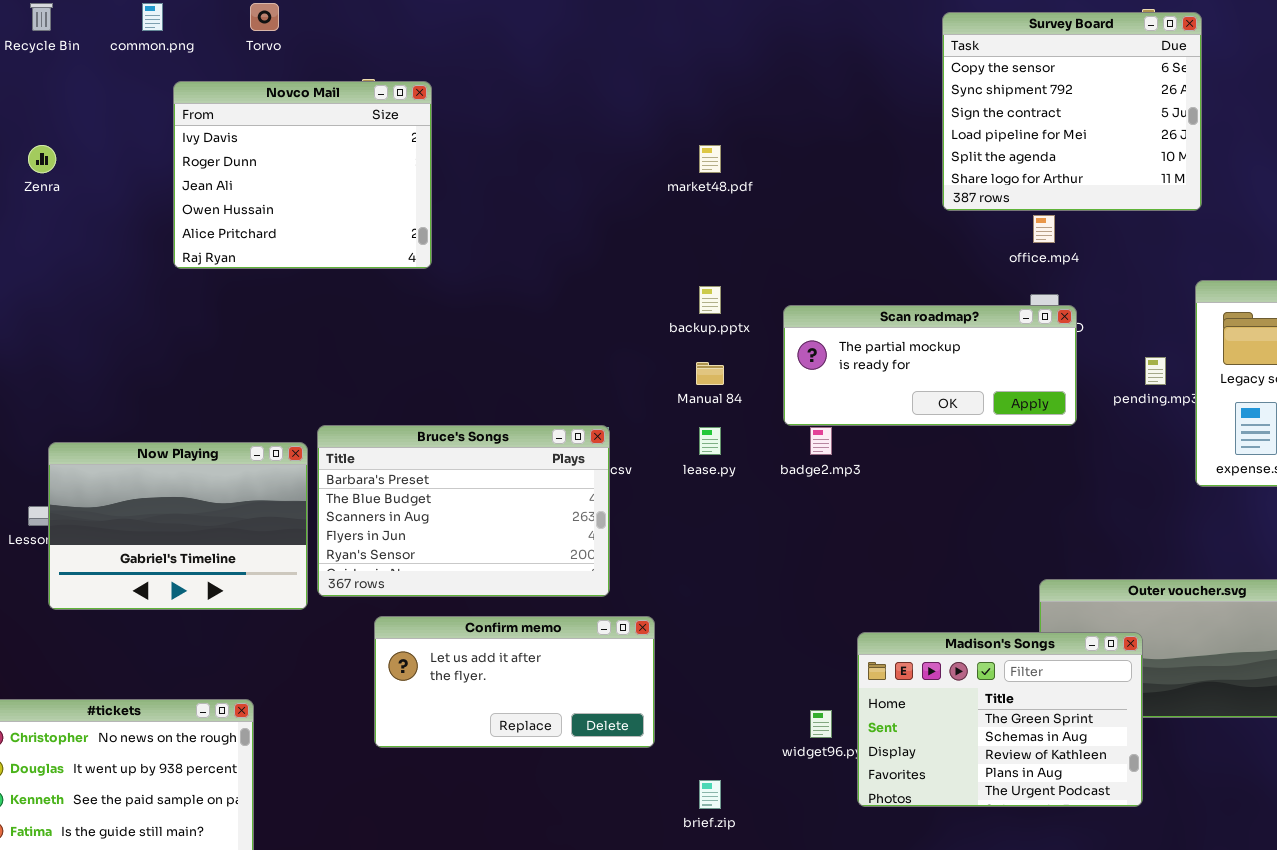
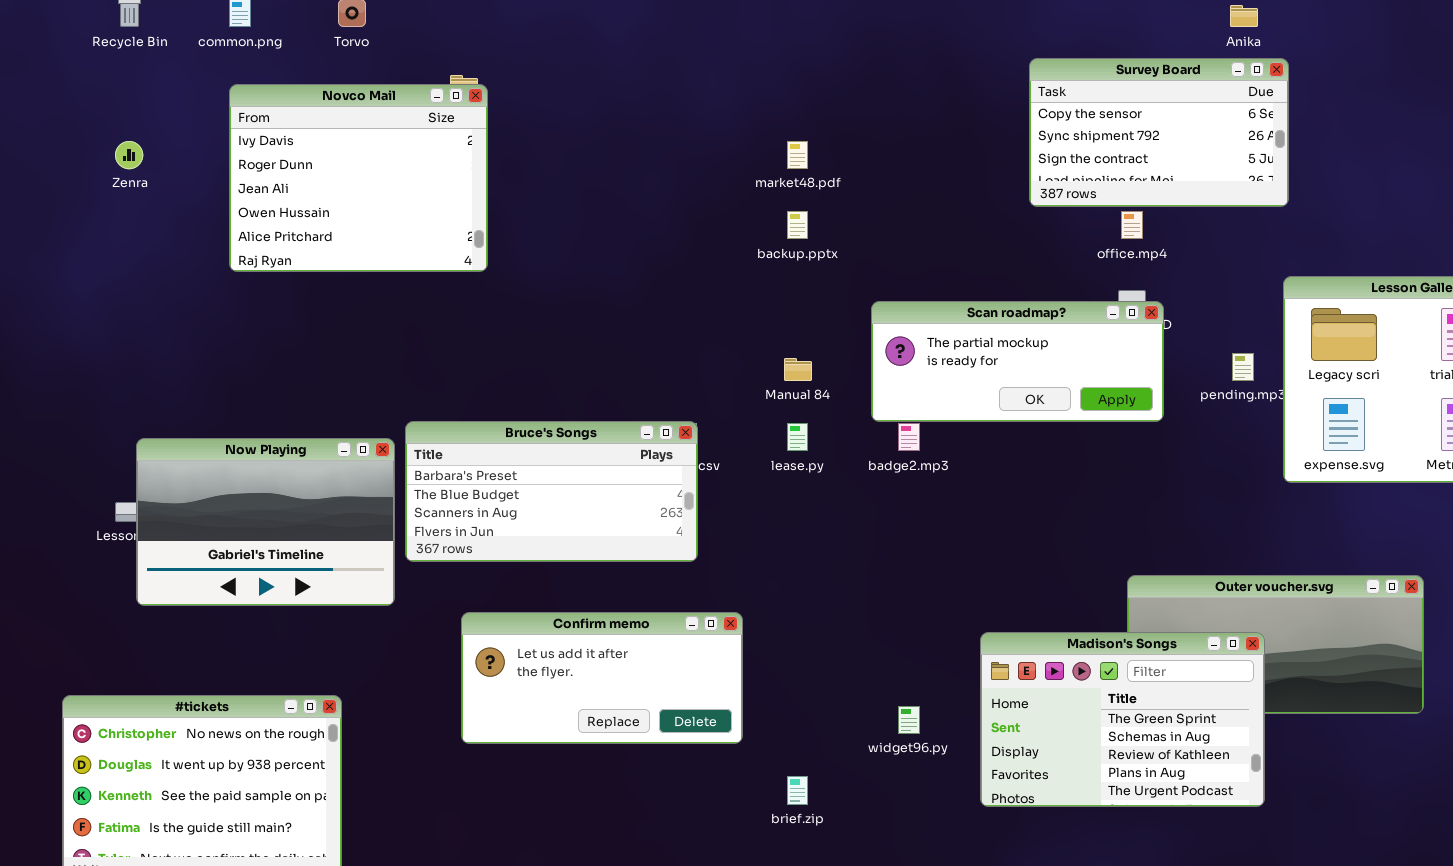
Survey Board: [942,12,1202,211] -> [1029,58,1289,207], resized
Novco Mail: [173,81,432,269] -> [229,84,488,272], moved
backup.pptx: [699,286,721,314] -> [787,211,808,239], moved
Bruce's Songs: [317,425,610,597] -> [405,421,698,562], resized
Madison's Songs: [857,632,1143,807] -> [980,632,1265,807], moved

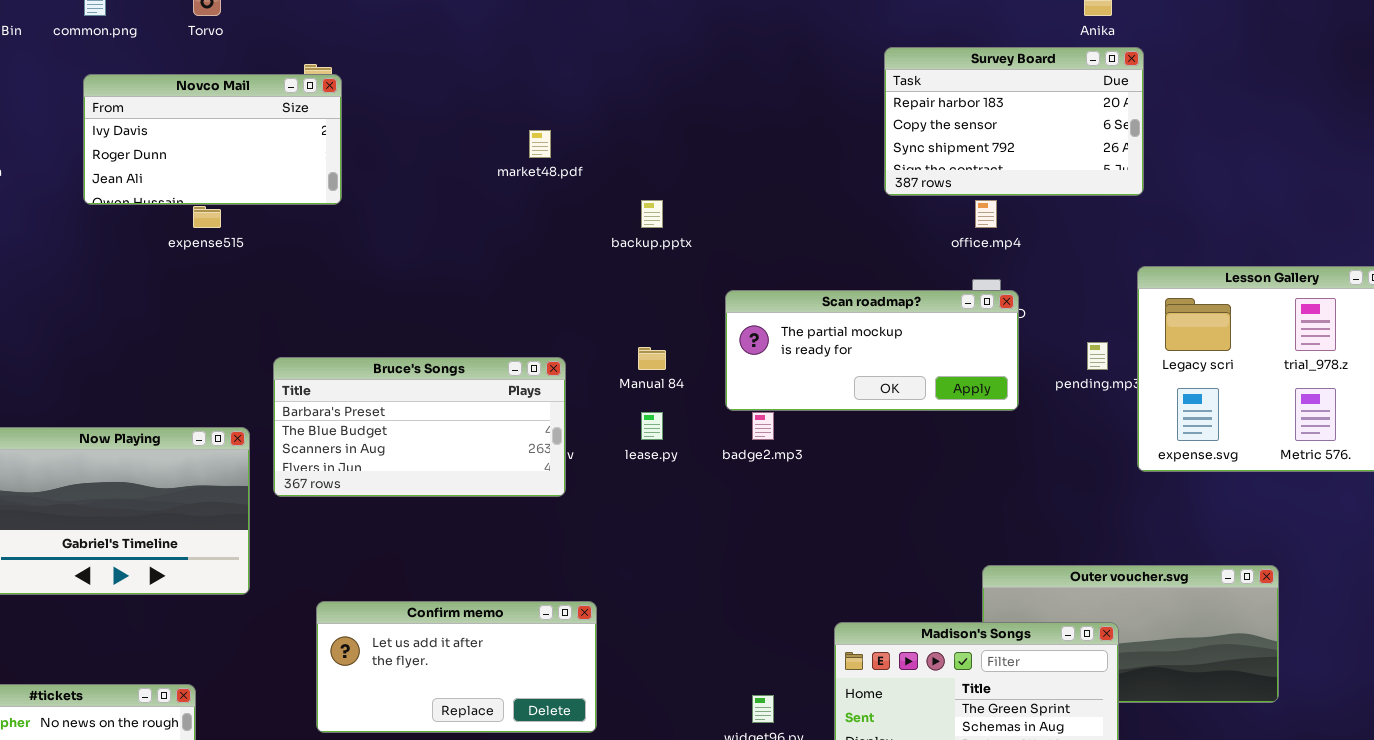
Survey Board: [1029,58,1289,207] -> [884,47,1144,196], scrolled up 1 row
Novco Mail: [229,84,488,272] -> [83,74,342,205], resized
market48.pdf: [787,141,808,169] -> [529,130,551,158], moved
Bruce's Songs: [405,421,698,562] -> [273,357,566,497], moved

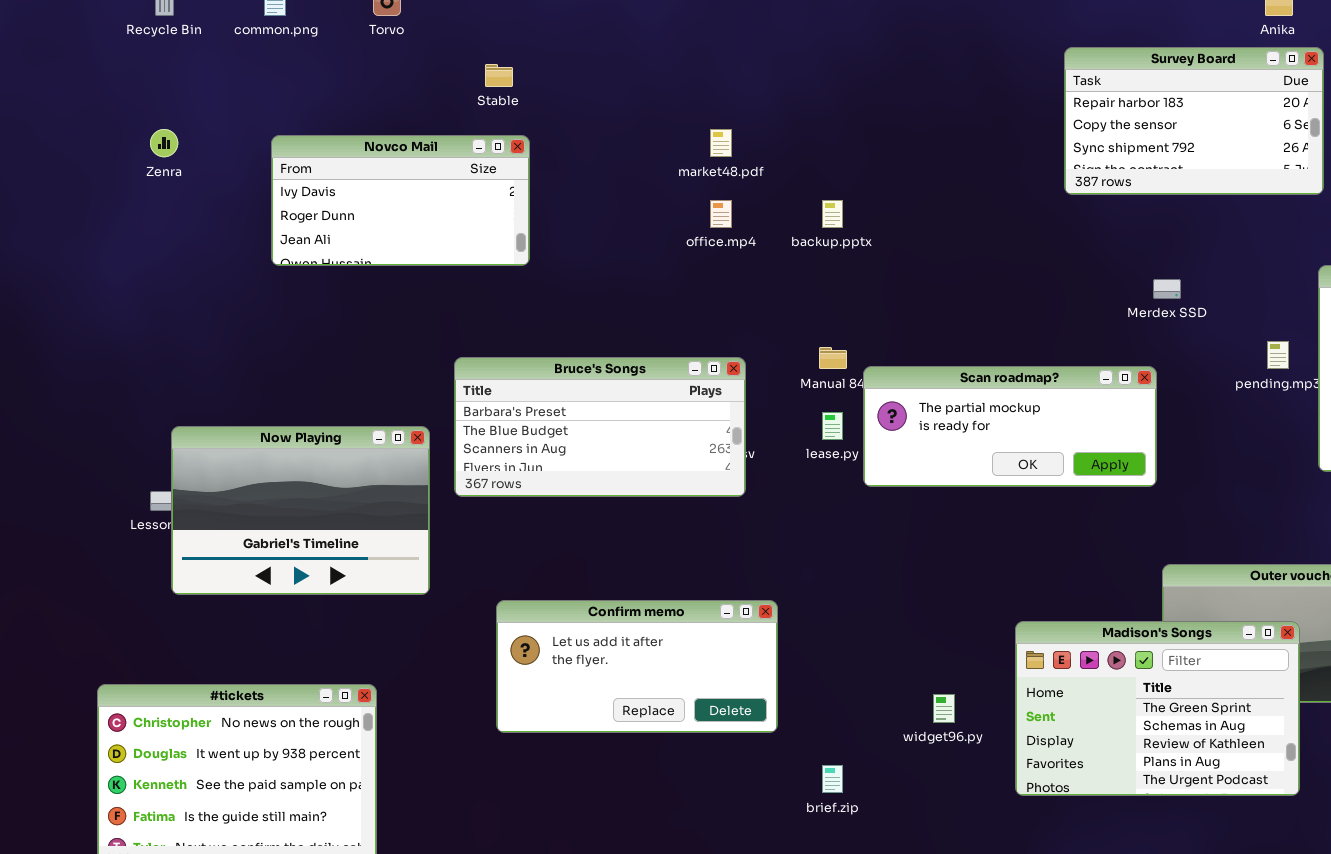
Novco Mail: [83,74,342,205] -> [271,135,530,266], moved
office.mp4: [975,200,997,228] -> [710,200,732,228], moved
Scan roadmap?: [725,290,1019,411] -> [863,366,1157,487], moved

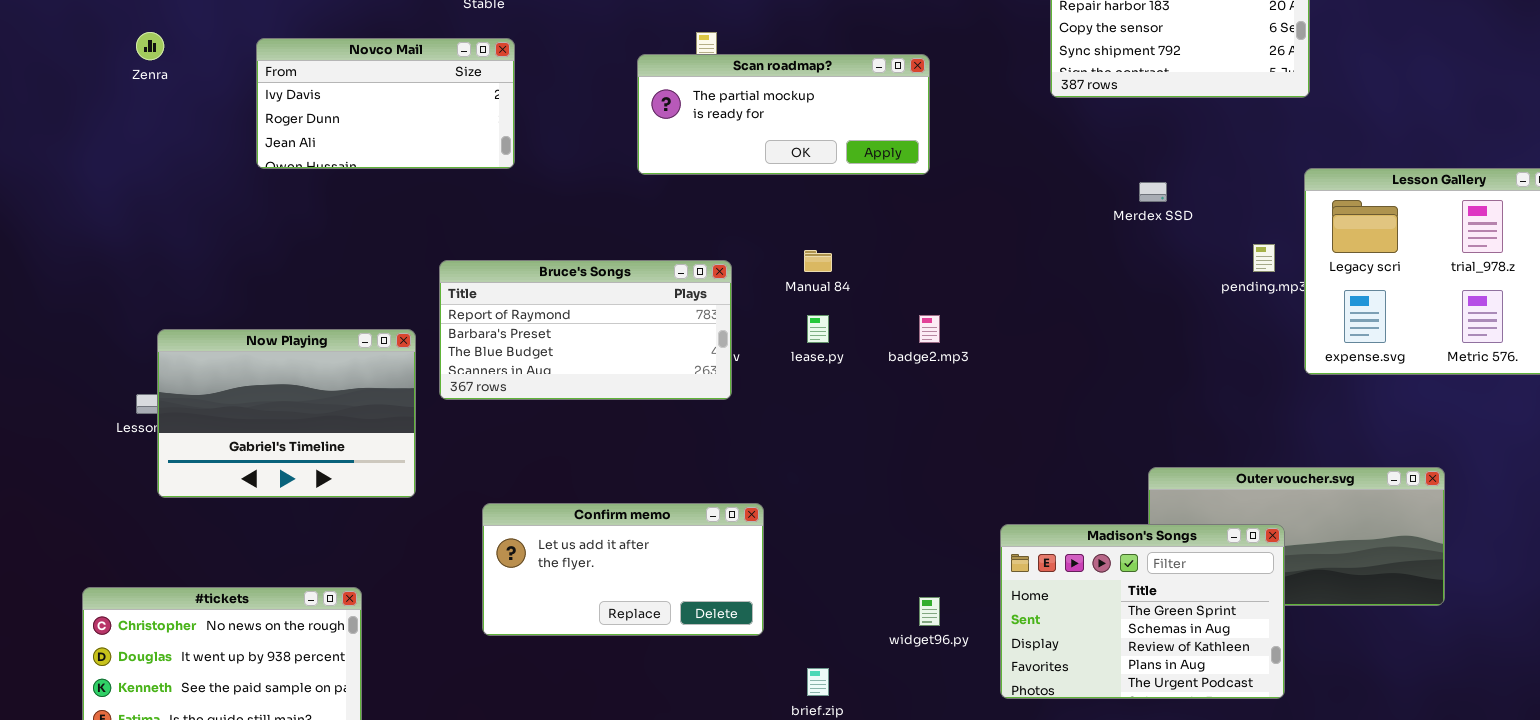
Bruce's Songs: [454,357,746,497] -> [439,260,732,400], scrolled up 1 row
Scan roadmap?: [863,366,1157,487] -> [637,54,930,175], moved

